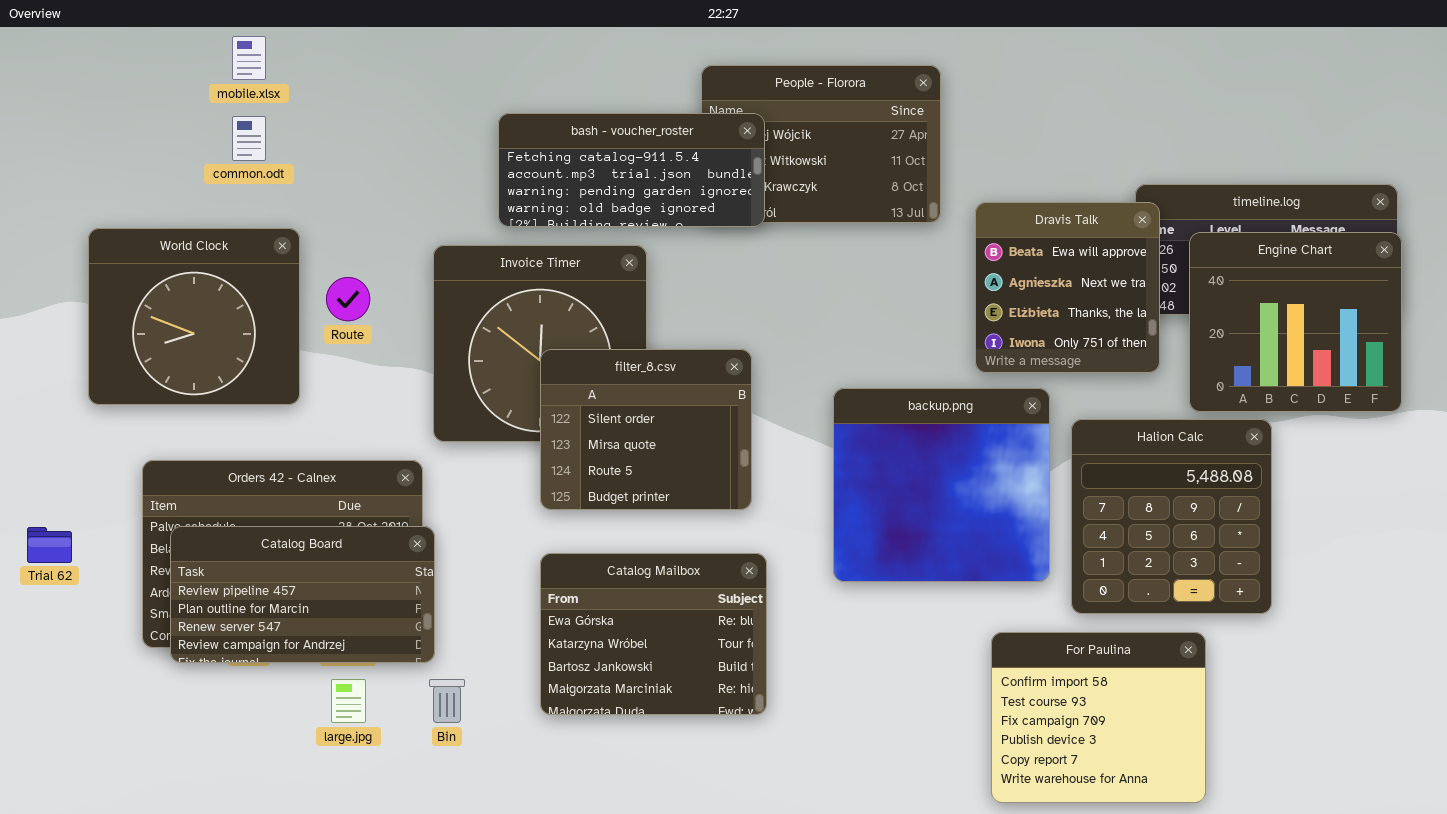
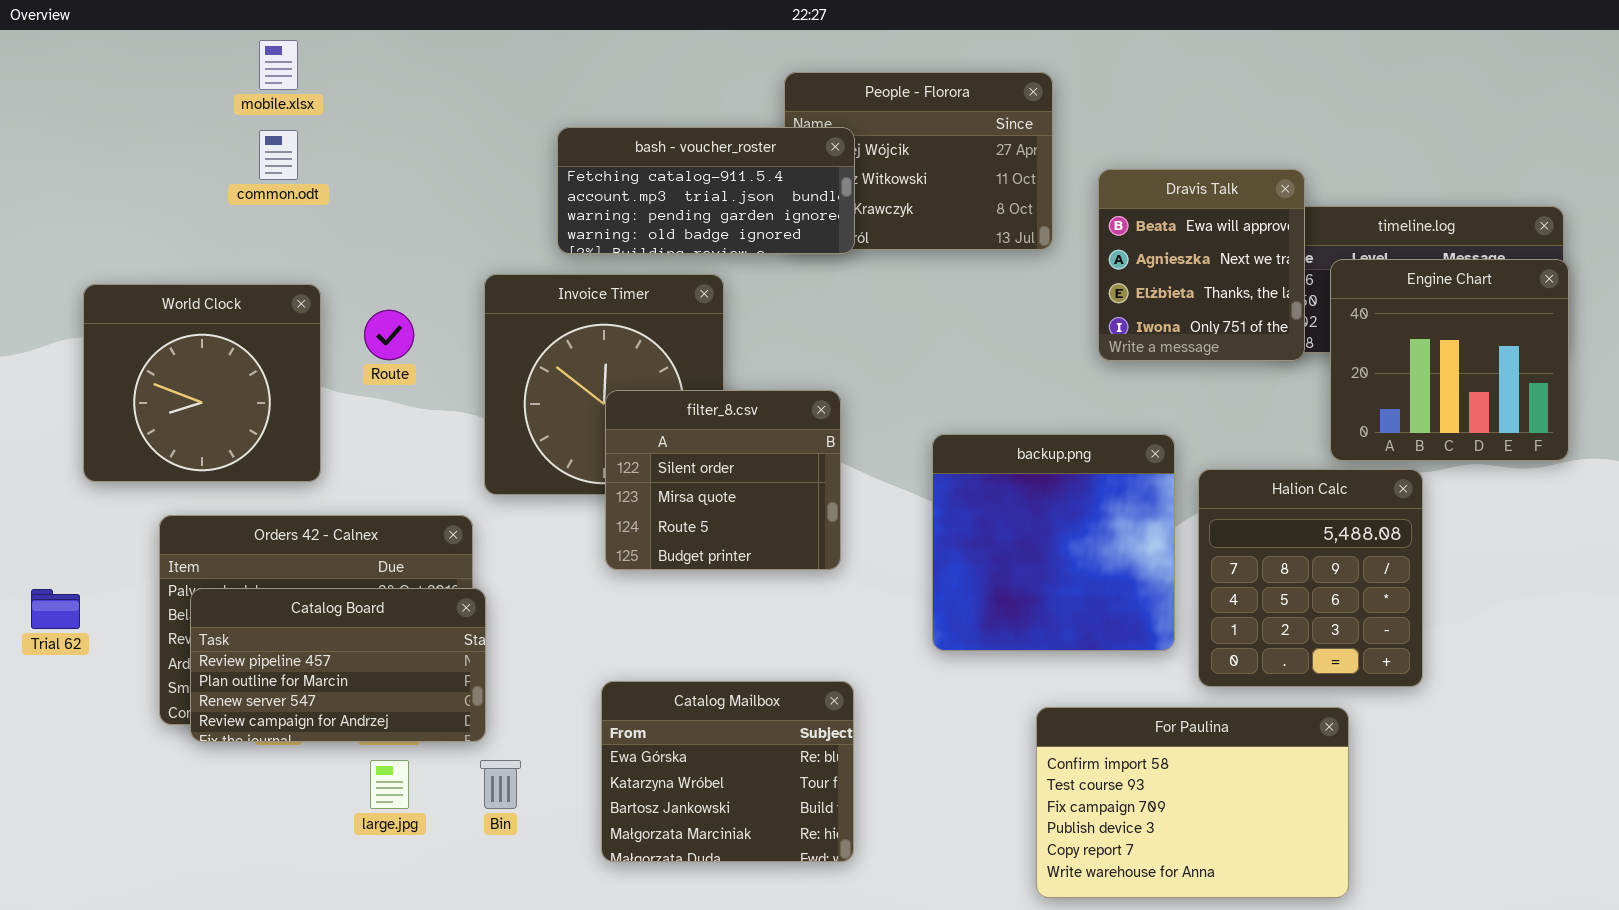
Dravis Talk: [975,202,1160,373] -> [1098,169,1305,361], moved
World Clock: [88,228,300,405] -> [83,284,321,482], moved
Catalog Mailbox: [540,553,767,715] -> [601,681,854,862], moved
For Paulina: [991,632,1206,803] -> [1036,707,1349,898], resized

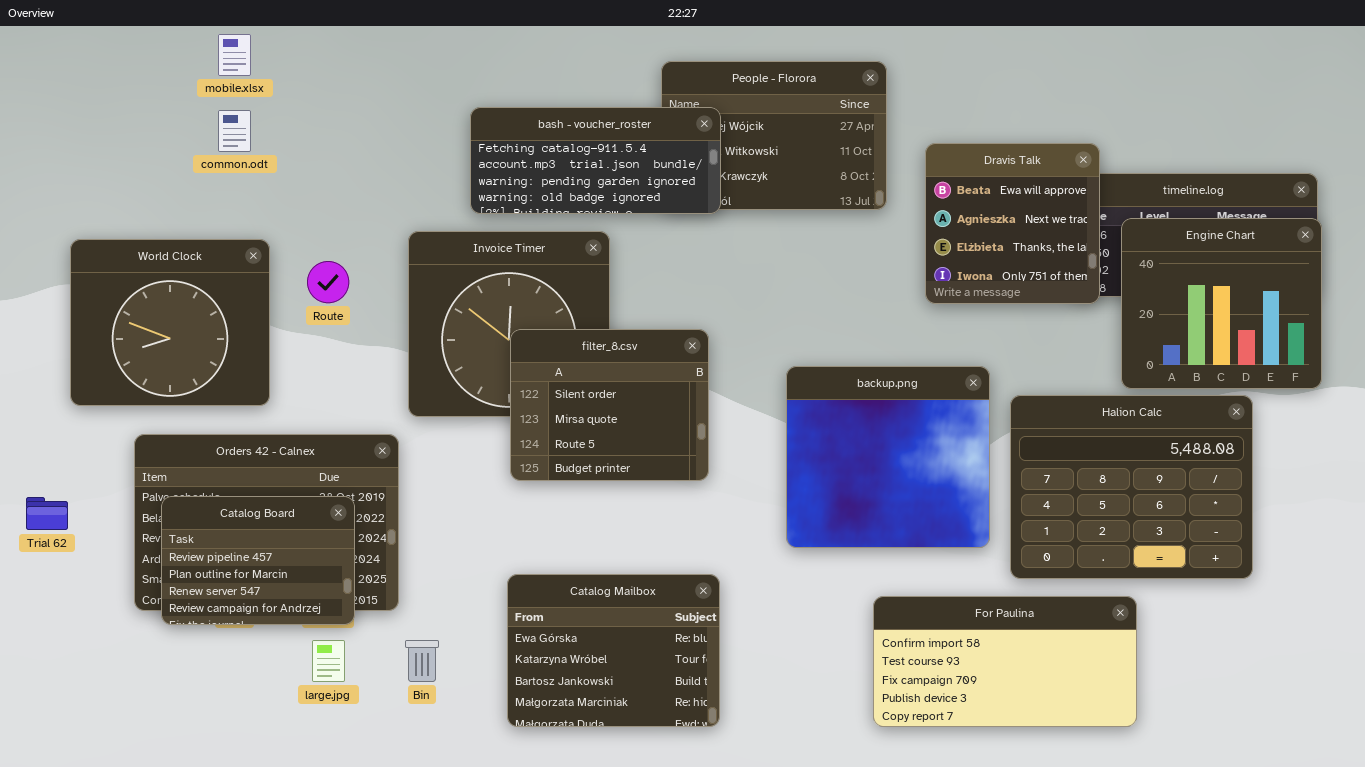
Halion Calc: [1198,469,1423,687] -> [1010,395,1253,579], resized
Catalog Board: [190,588,486,742] -> [161,496,355,625], resized
For Paulina: [1036,707,1349,898] -> [873,596,1137,727], resized

